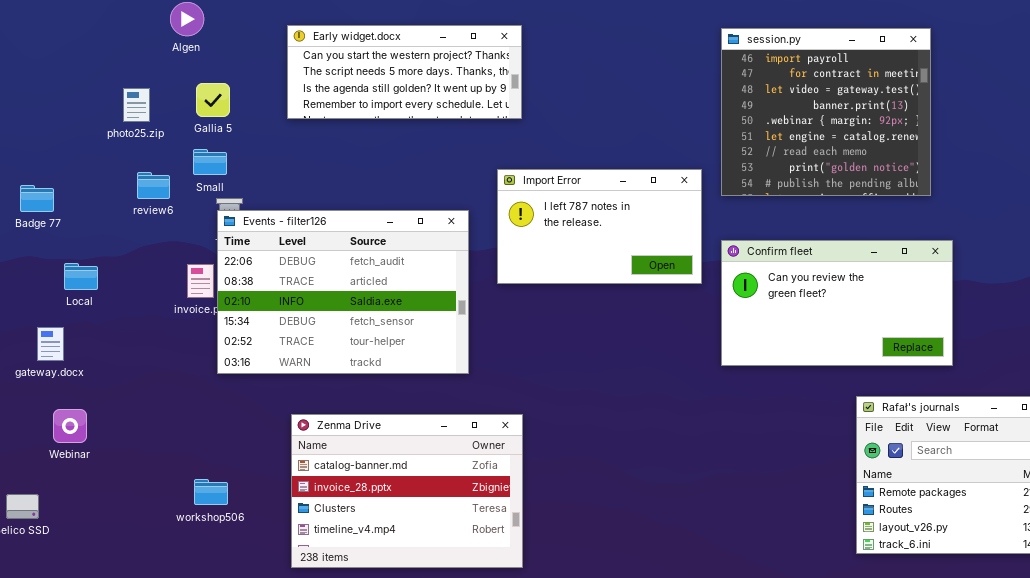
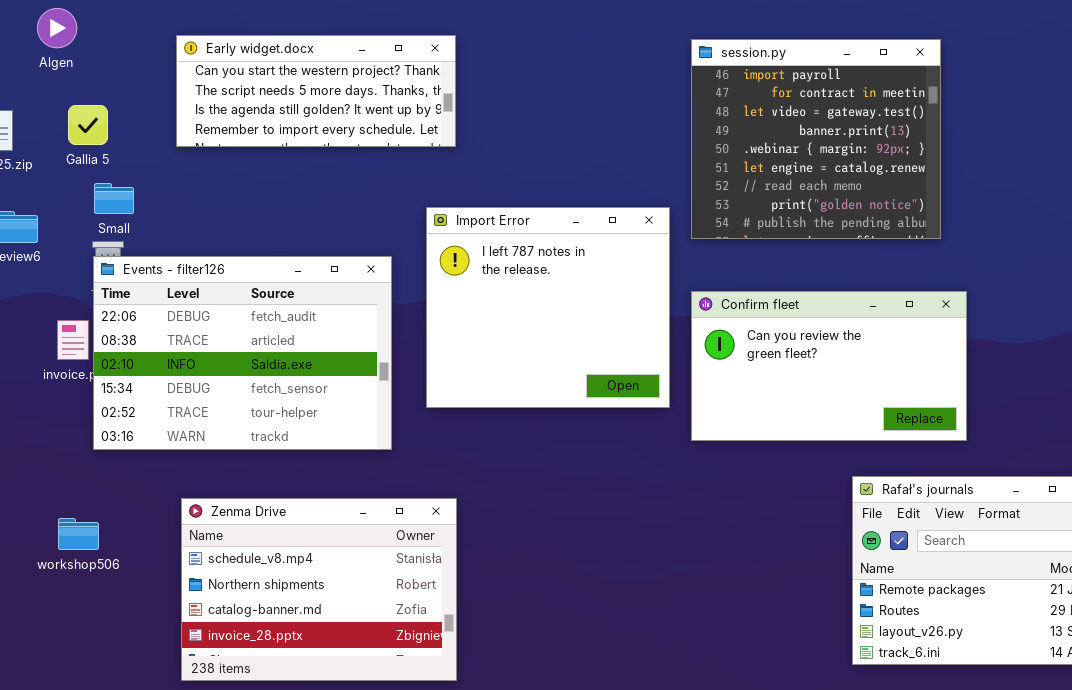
Small: [193,149,227,175] -> [94,183,134,214], moved
Import Error: [497,169,702,284] -> [426,207,670,408], resized
Zenma Drive: [291,414,523,568] -> [181,498,457,681], scrolled up 2 rows
workshop506: [194,479,228,505] -> [58,518,99,550], moved

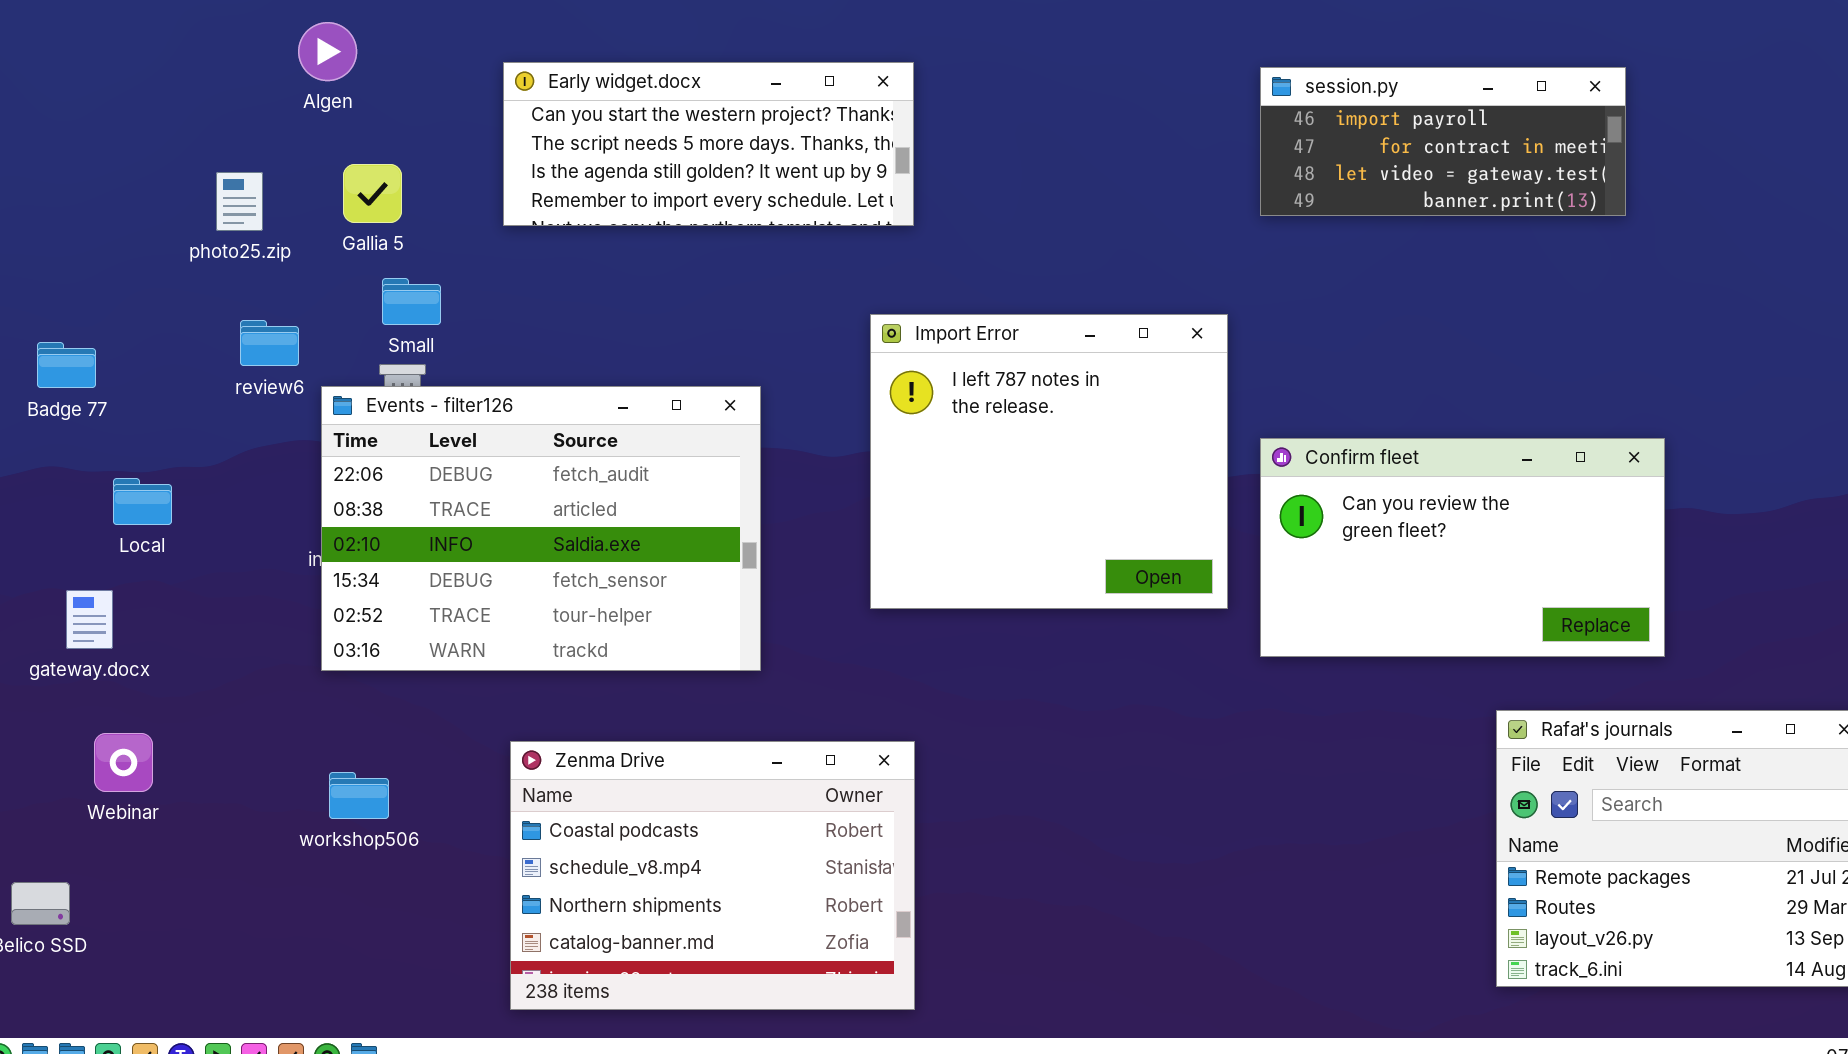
session.py: [691,39,941,239] -> [1260,67,1626,216], resized
Events - filter126: [93,256,392,450] -> [321,386,761,671], moved
Zenma Drive: [181,498,457,681] -> [510,741,915,1010], scrolled up 1 row

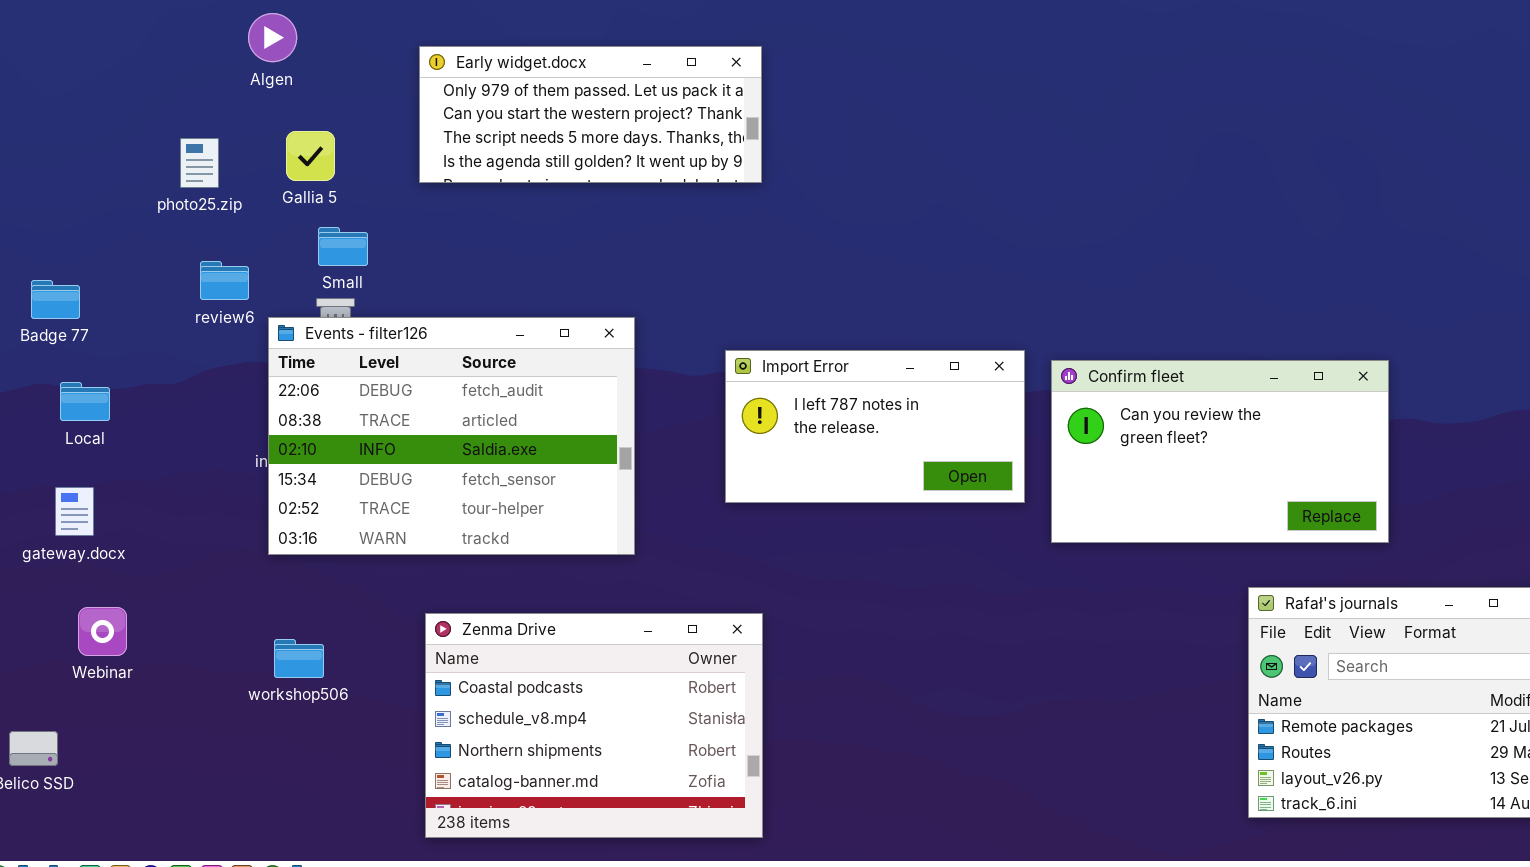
Early widget.docx: [503,62,914,226] -> [419,46,762,183], scrolled up 1 row
session.py: [1260,67,1626,216] -> none, closed
Import Error: [870,314,1228,609] -> [725,350,1025,503], resized
Local: [113,478,172,525] -> [60,382,110,421], moved

